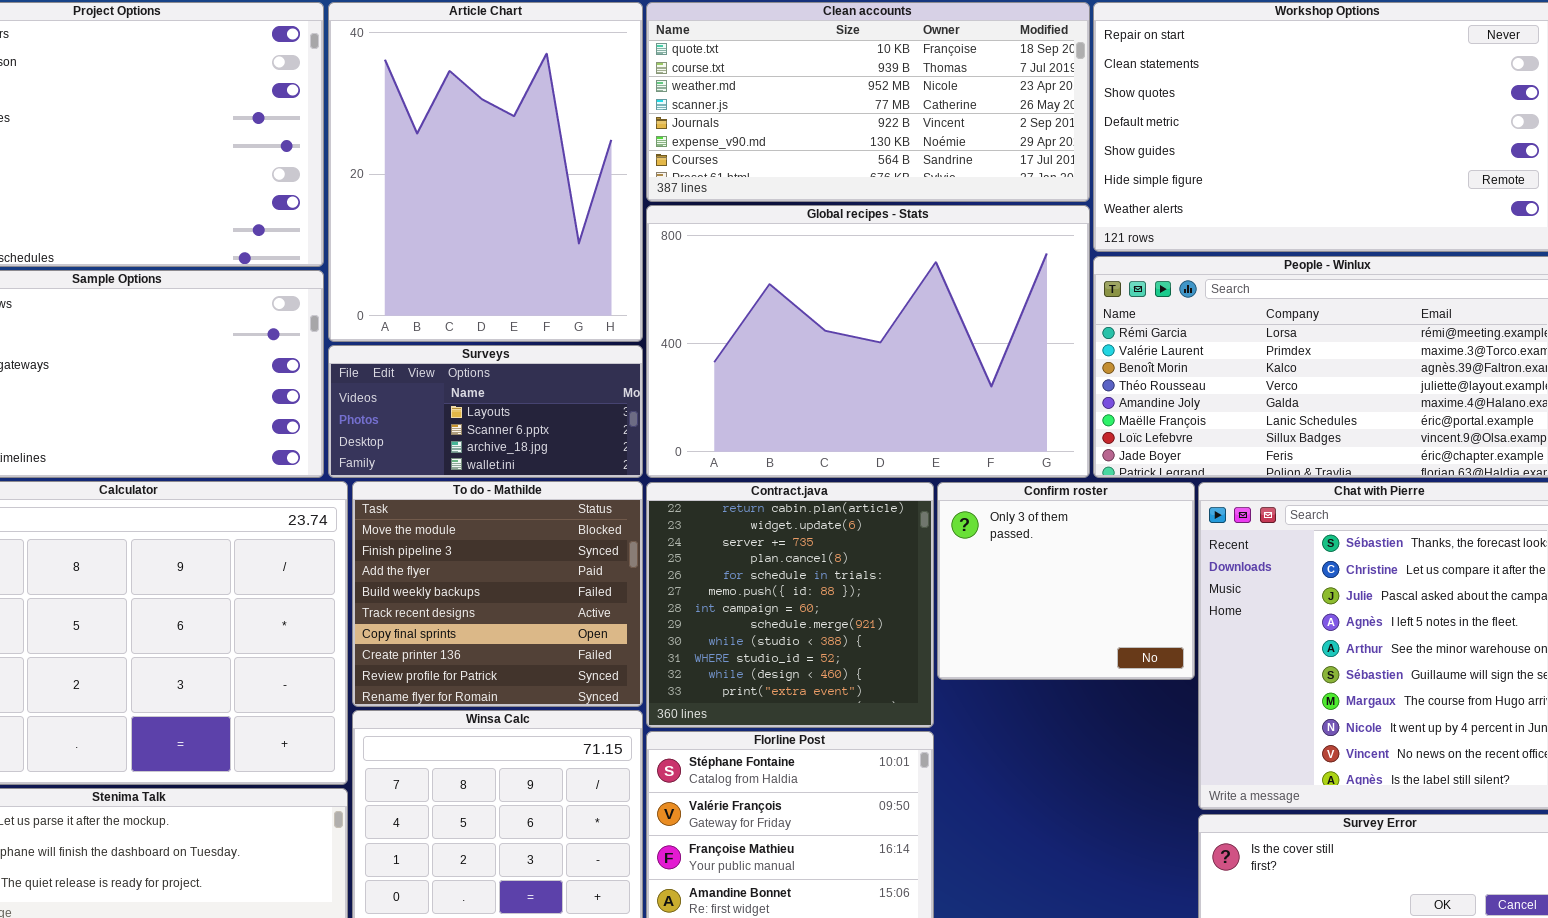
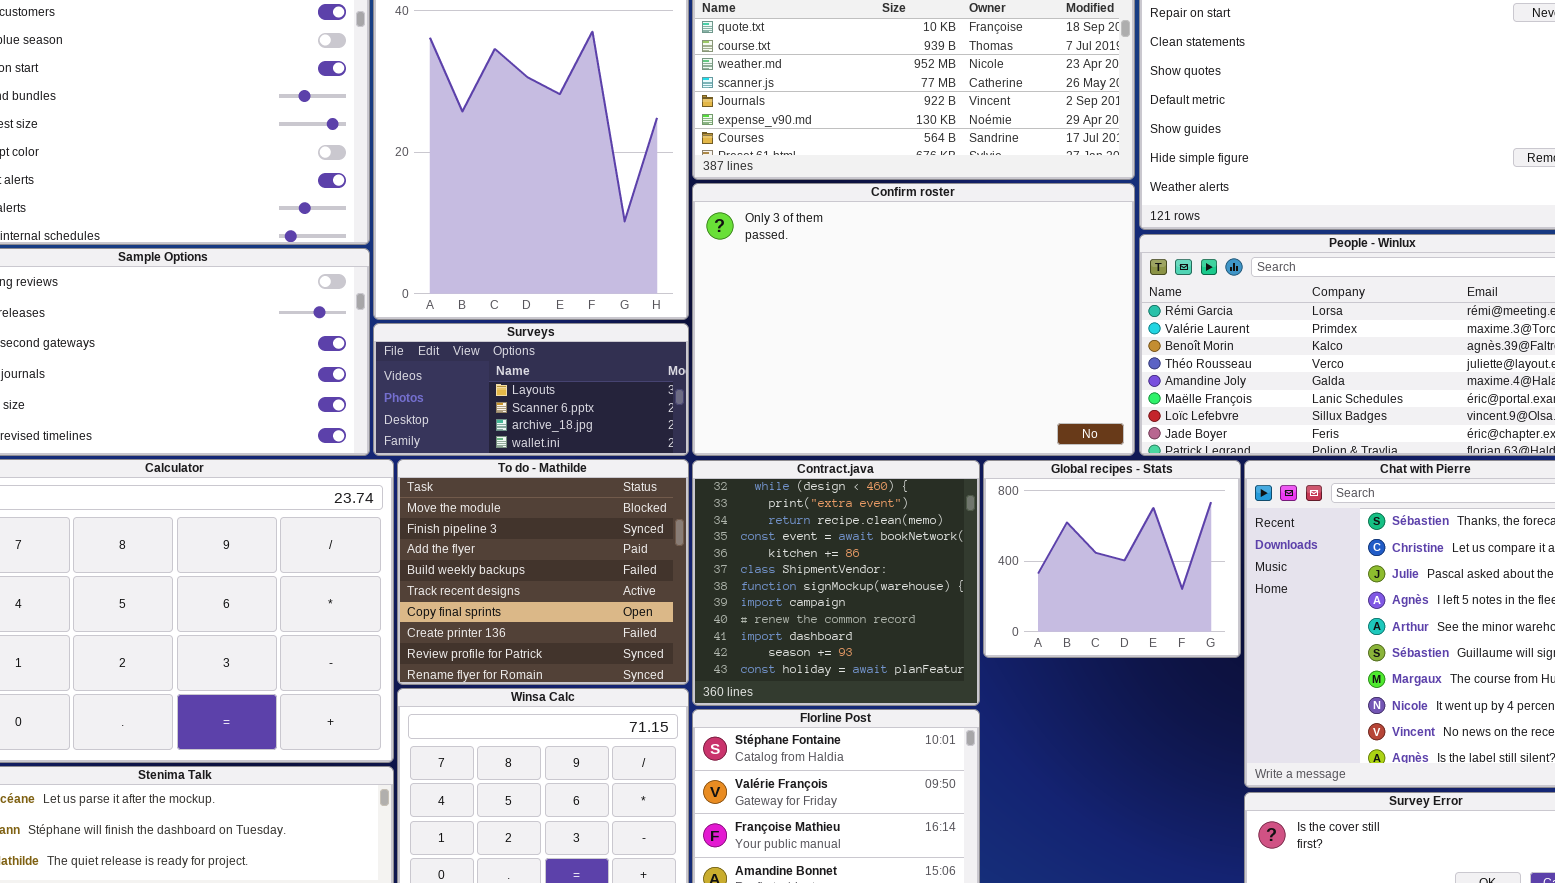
Global recipes - Stats: [646,205,1090,478] -> [983,460,1241,658], moved, resized
Contract.java: [646,482,934,728] -> [692,460,980,706], scrolled down 10 rows
Confirm roster: [937,482,1195,680] -> [692,183,1135,456], moved, resized

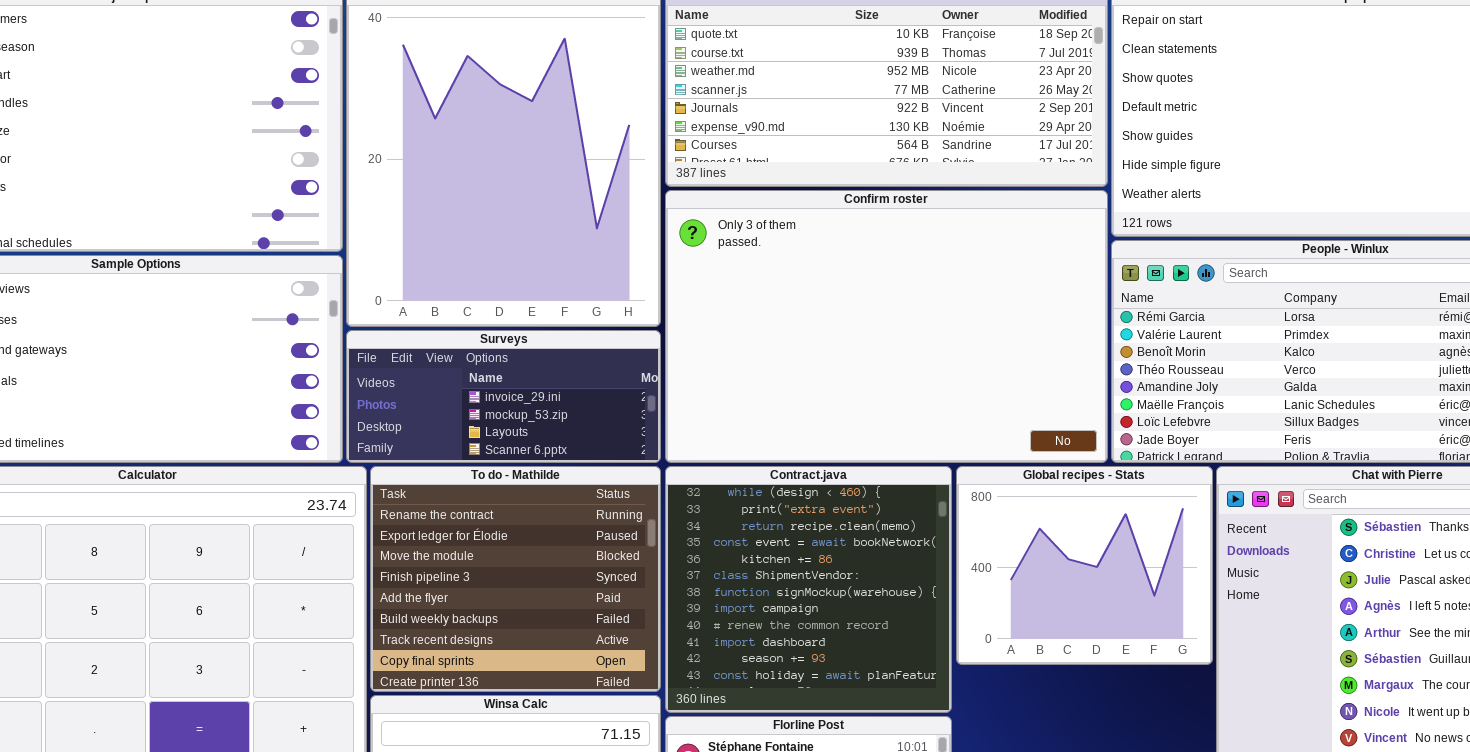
Surveys: [373,323,689,456] -> [346,330,661,463], scrolled up 2 rows
To do - Mathilde: [397,459,689,685] -> [370,466,661,692], scrolled up 2 rows

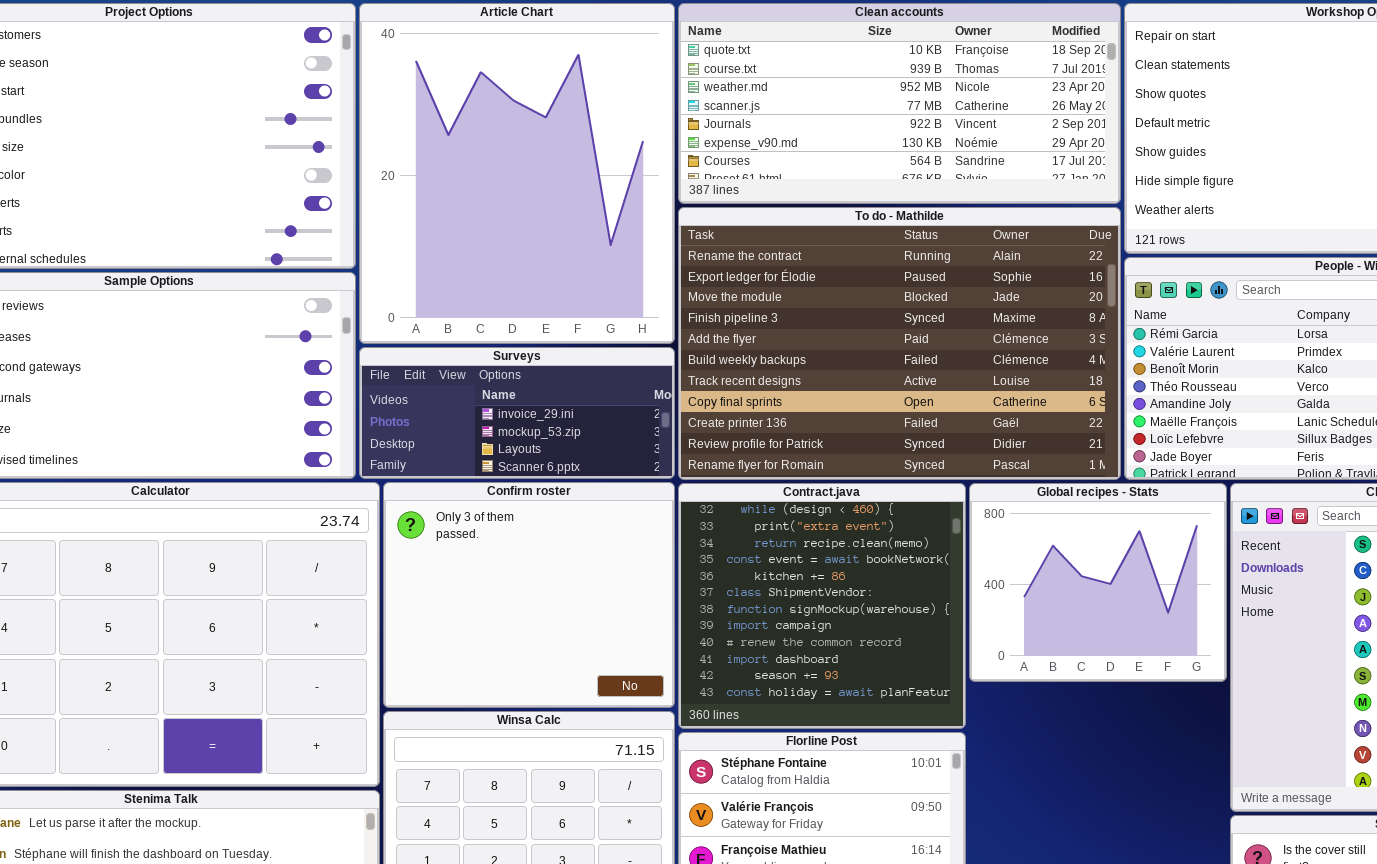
Confirm roster: [665,190,1108,463] -> [383,482,675,708], moved, resized
To do - Mathilde: [370,466,661,692] -> [678,207,1121,480], moved, resized

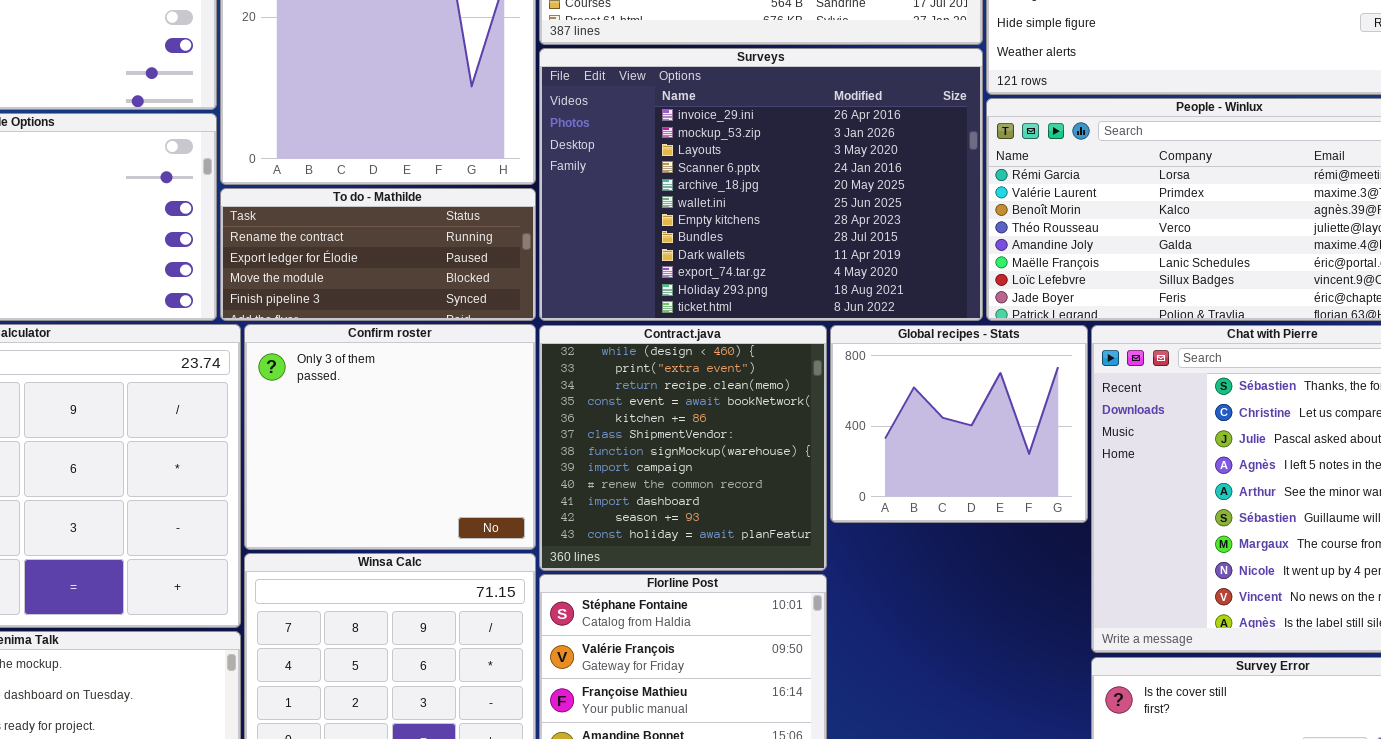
To do - Mathilde: [678,207,1121,480] -> [220,188,536,321], moved, resized
Surveys: [359,347,675,479] -> [539,48,983,321], moved, resized

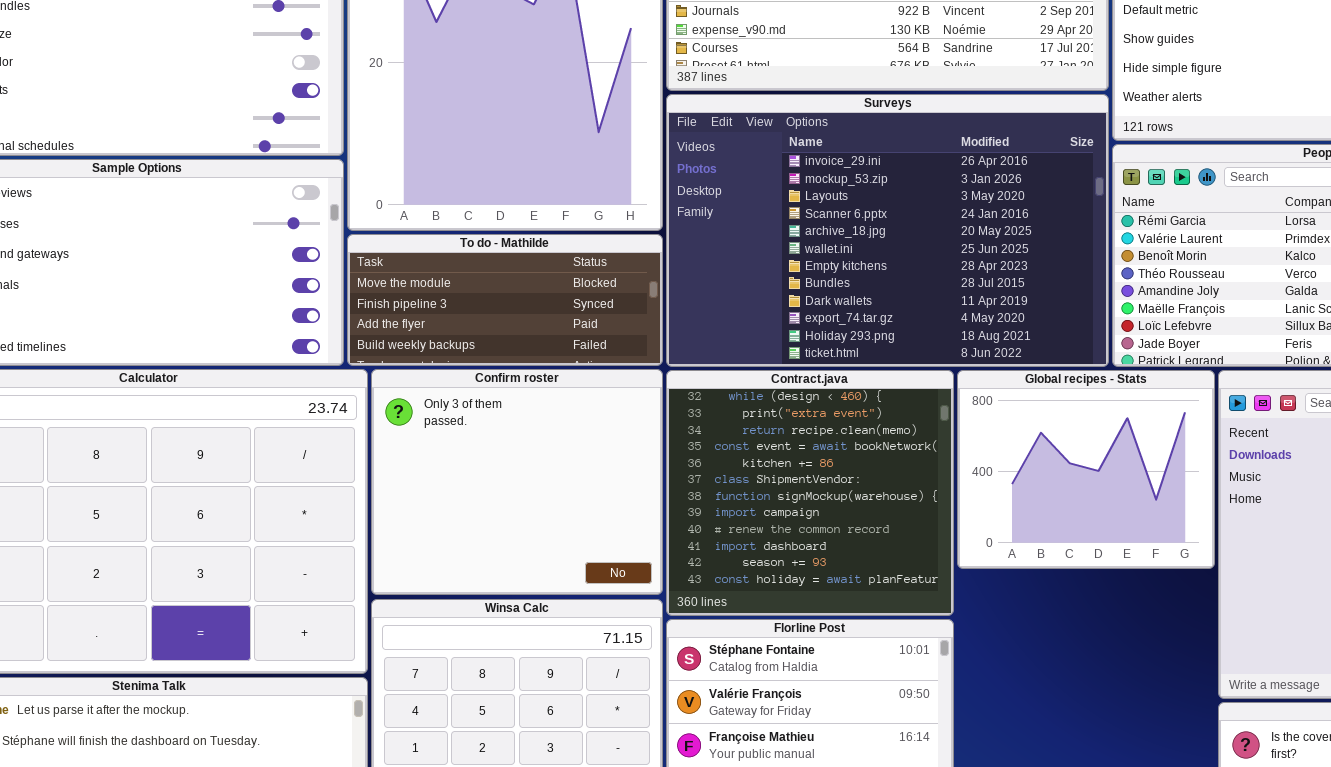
To do - Mathilde: [220,188,536,321] -> [347,234,663,366], scrolled down 2 rows

